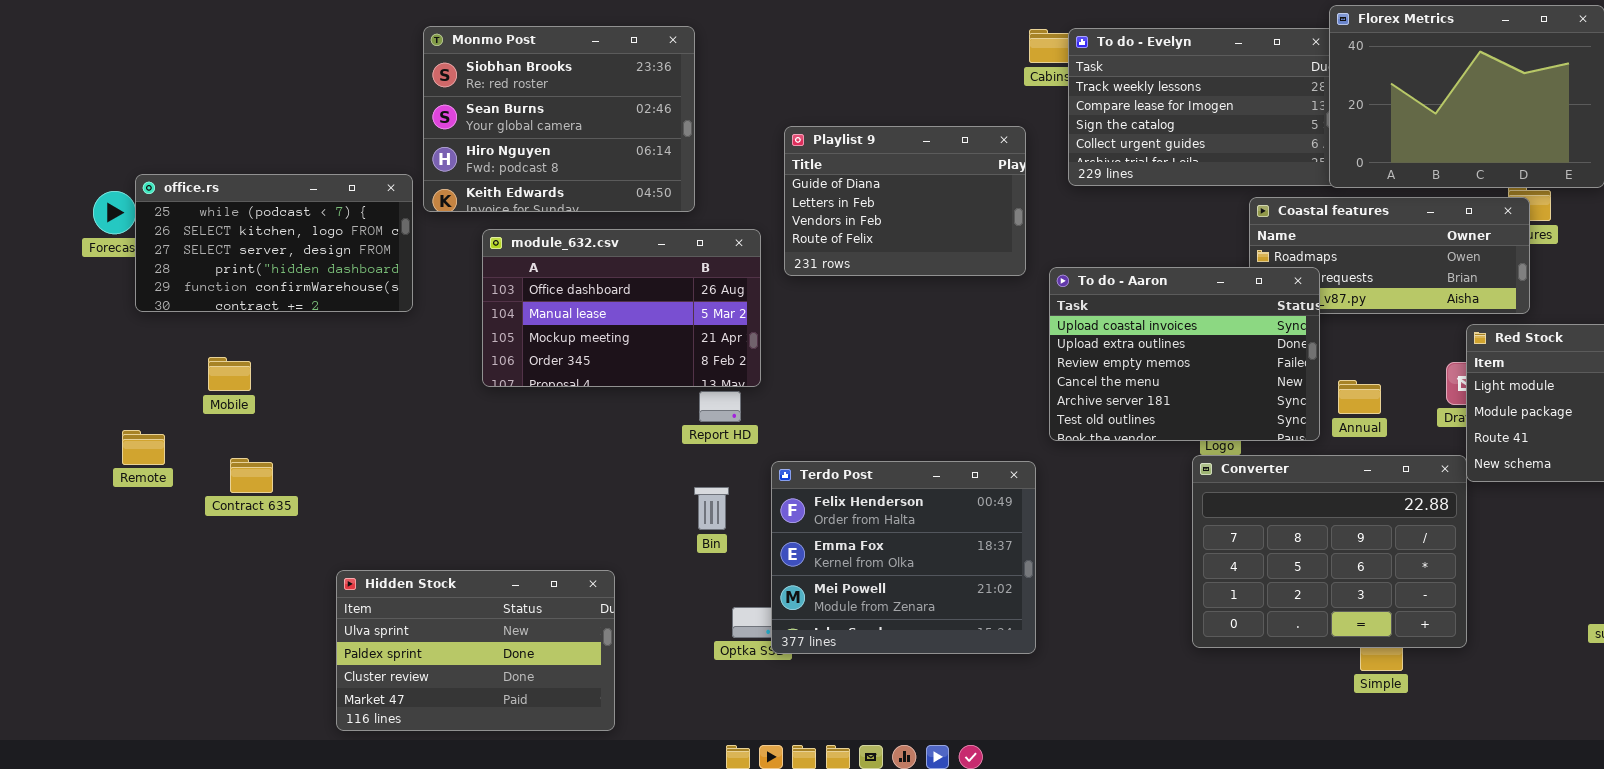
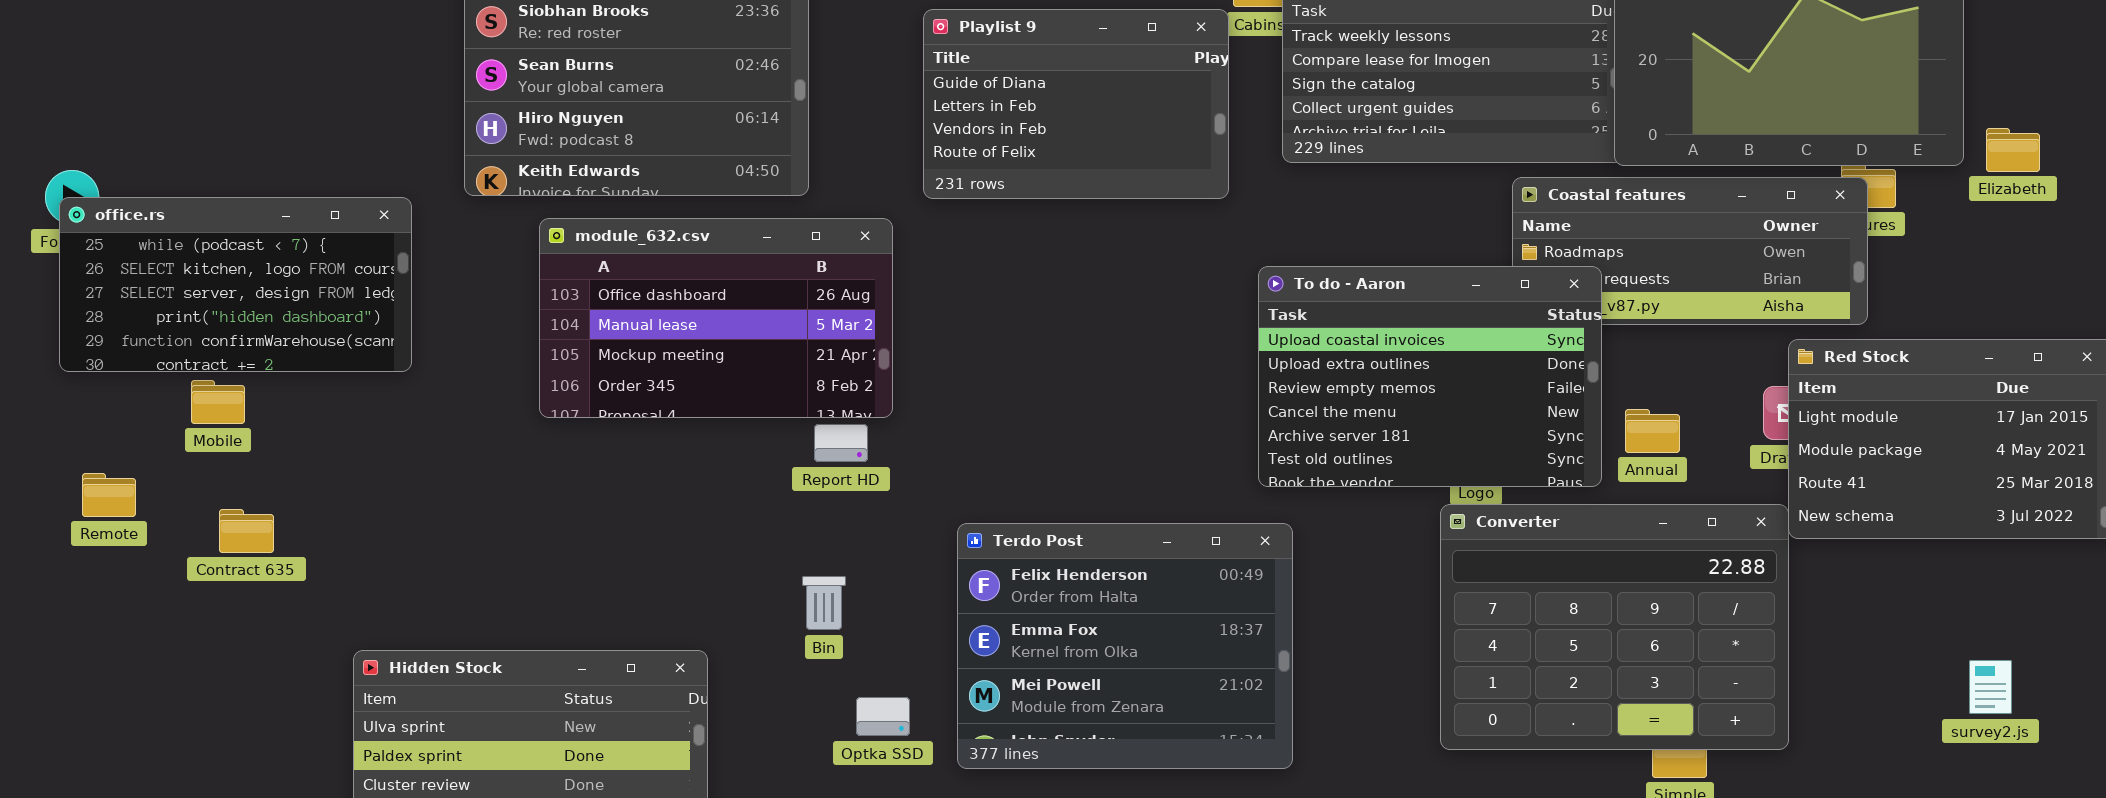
Playlist 9: [784,126,1026,276] -> [923,9,1229,199], moved
office.rs: [135,174,413,312] -> [59,197,412,372], moved
Terdo Post: [771,461,1036,654] -> [957,523,1293,769], moved
Bin: [694,487,729,530] -> [802,576,846,630], moved

